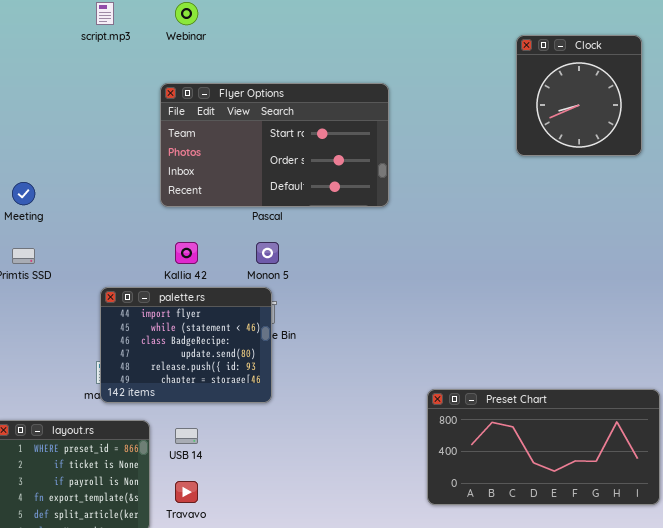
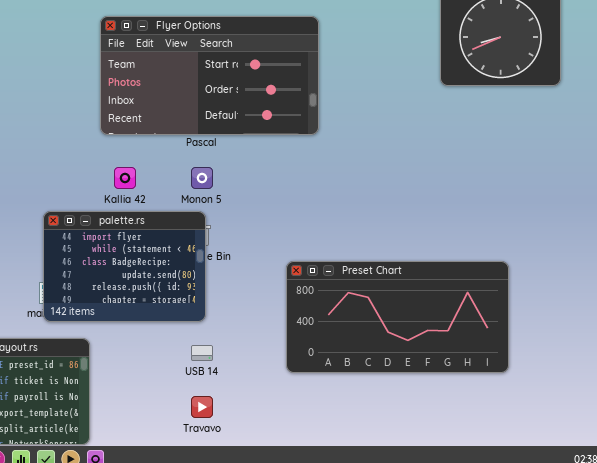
Preset Chart: [427,389,660,505] -> [286,261,509,373], moved
USB 14: [175,428,198,444] -> [191,345,213,361], moved
Travavo: [175,481,198,503] -> [191,396,213,418], moved

